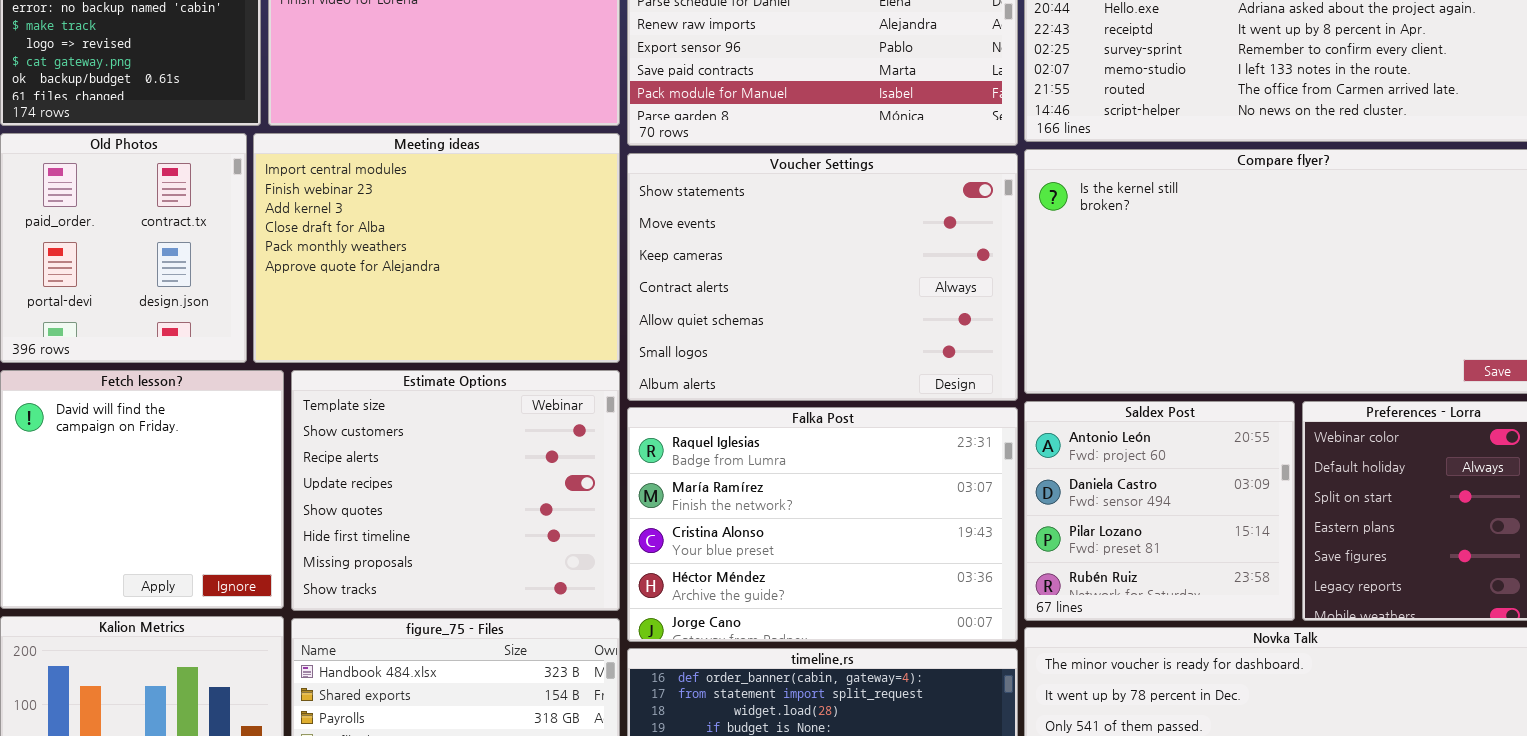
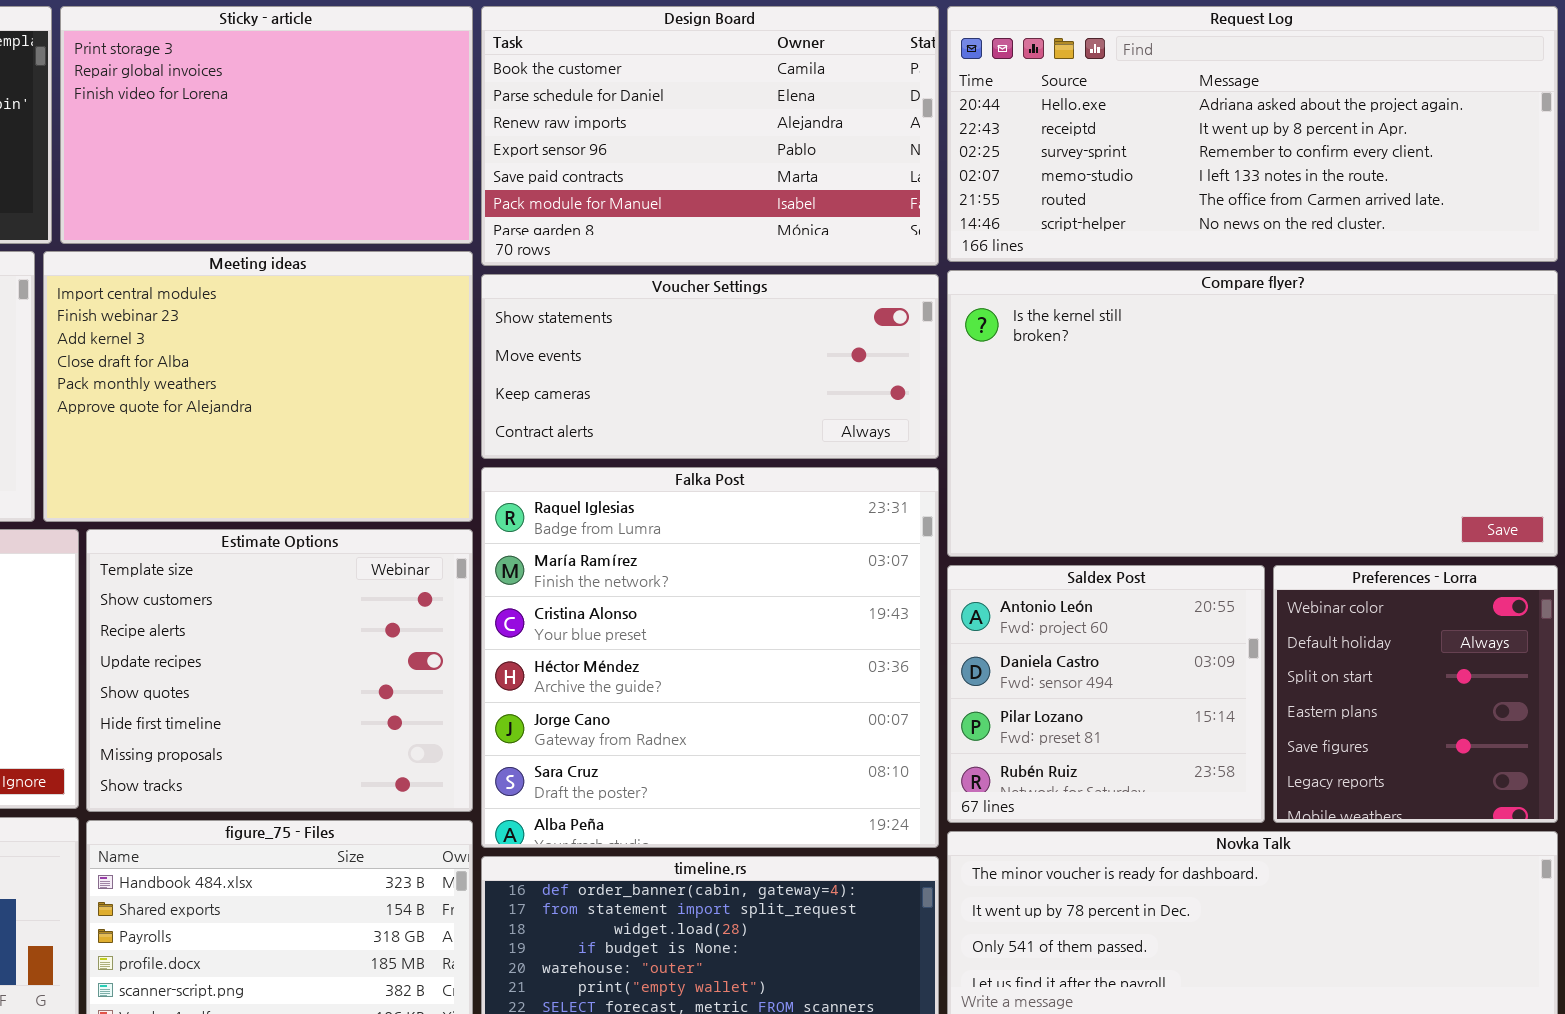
Voucher Settings: [627,153,1018,401] -> [481,274,939,459], resized
Falka Post: [627,407,1018,642] -> [481,467,939,848], resized

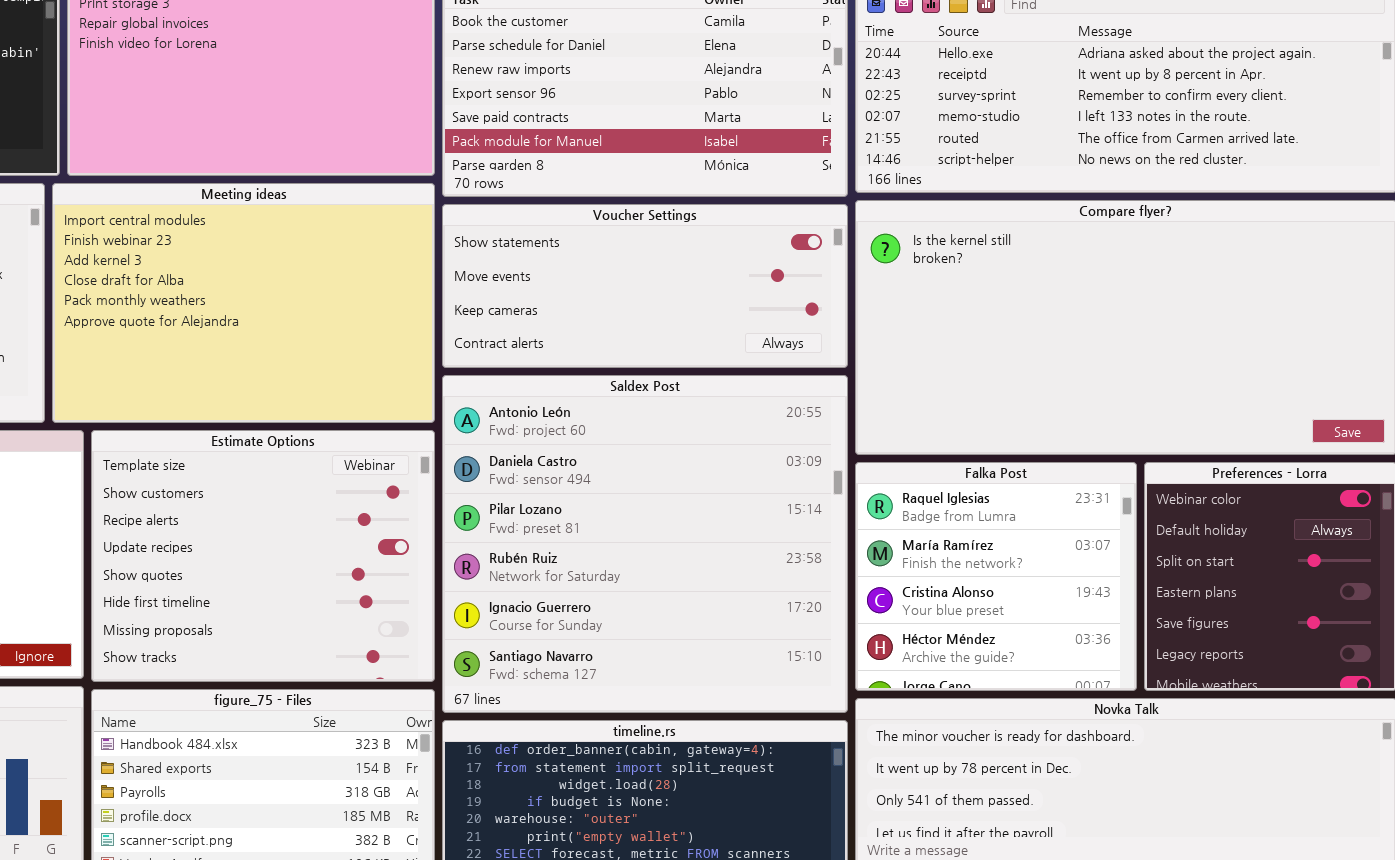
Falka Post: [481,467,939,848] -> [855,462,1137,691], moved, resized
Saldex Post: [947,565,1265,823] -> [442,375,848,713], moved, resized

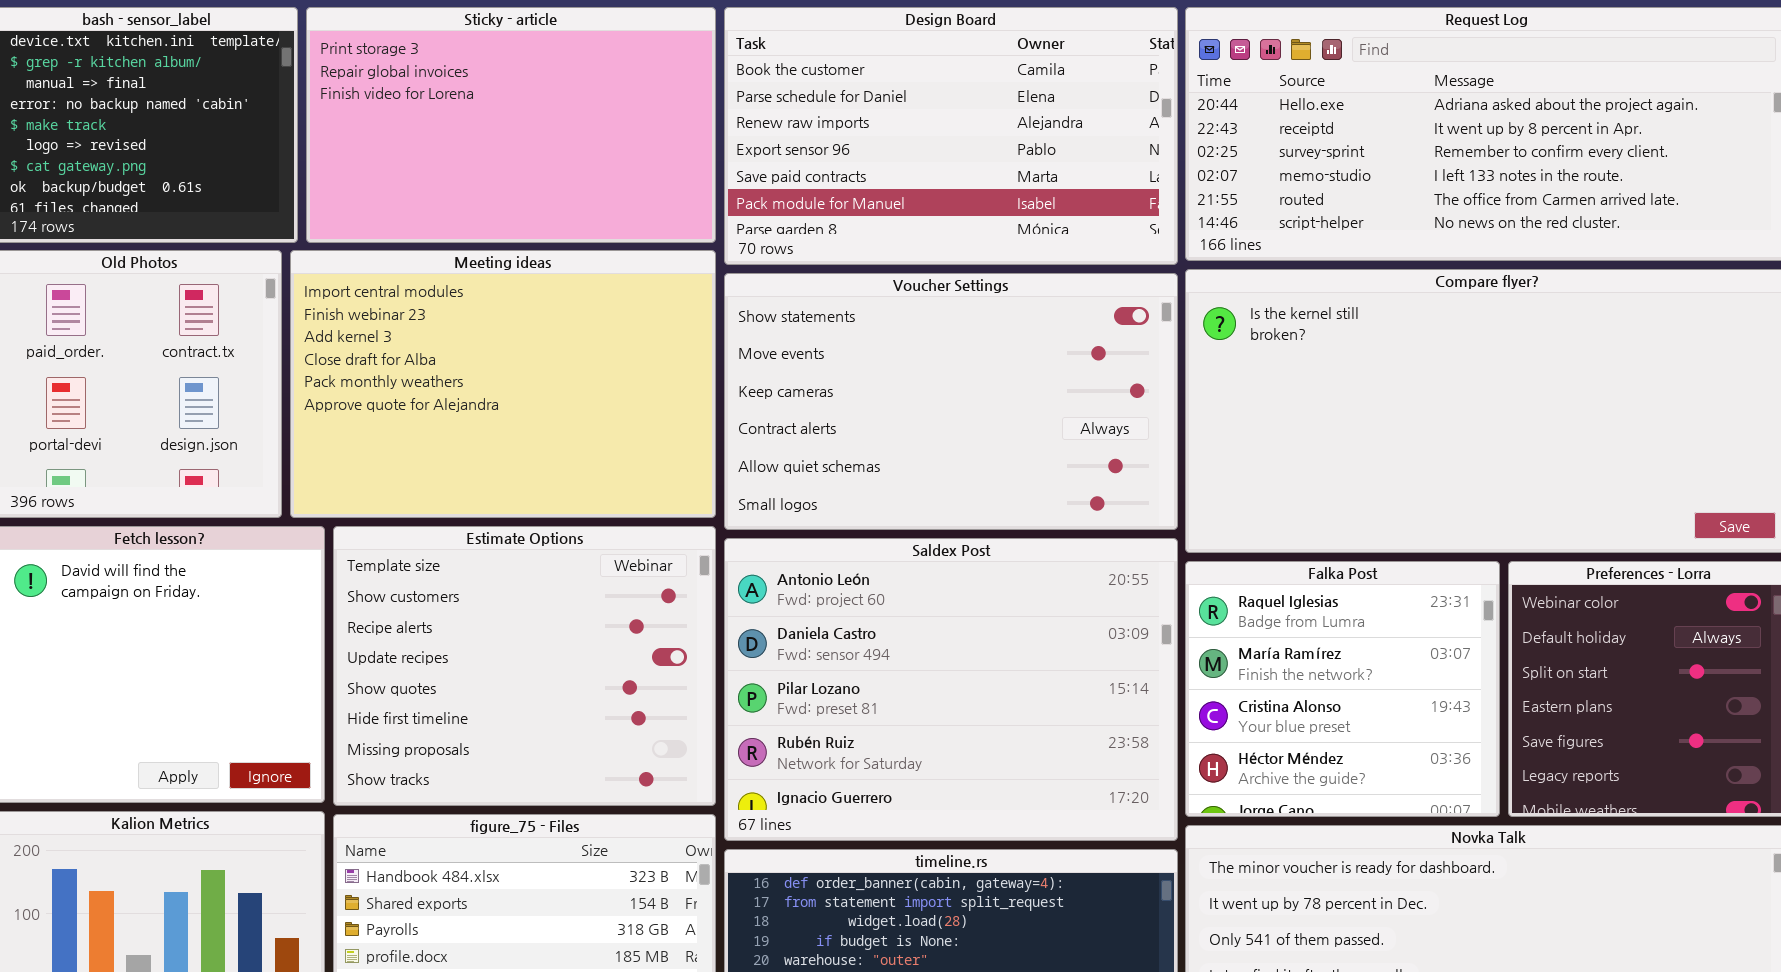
Voucher Settings: [442,204,848,368] -> [724,273,1178,530], resized
Saldex Post: [442,375,848,713] -> [724,538,1178,841], resized

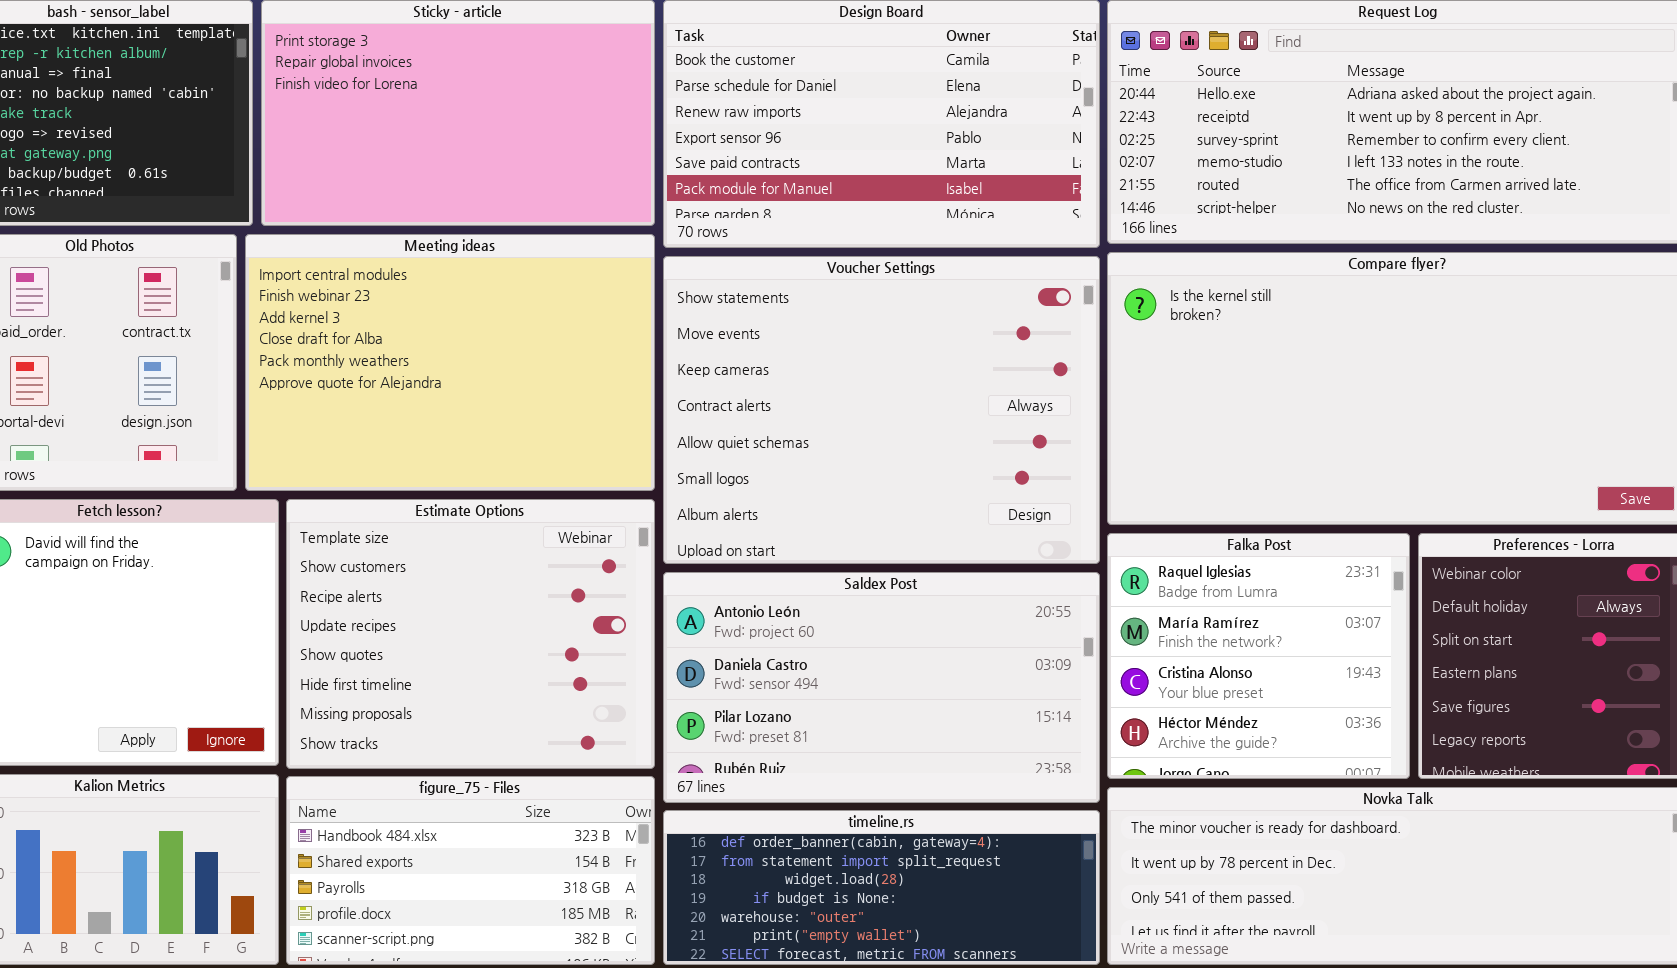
Voucher Settings: [724,273,1178,530] -> [663,256,1100,564], resized
Saldex Post: [724,538,1178,841] -> [663,572,1100,803], resized

